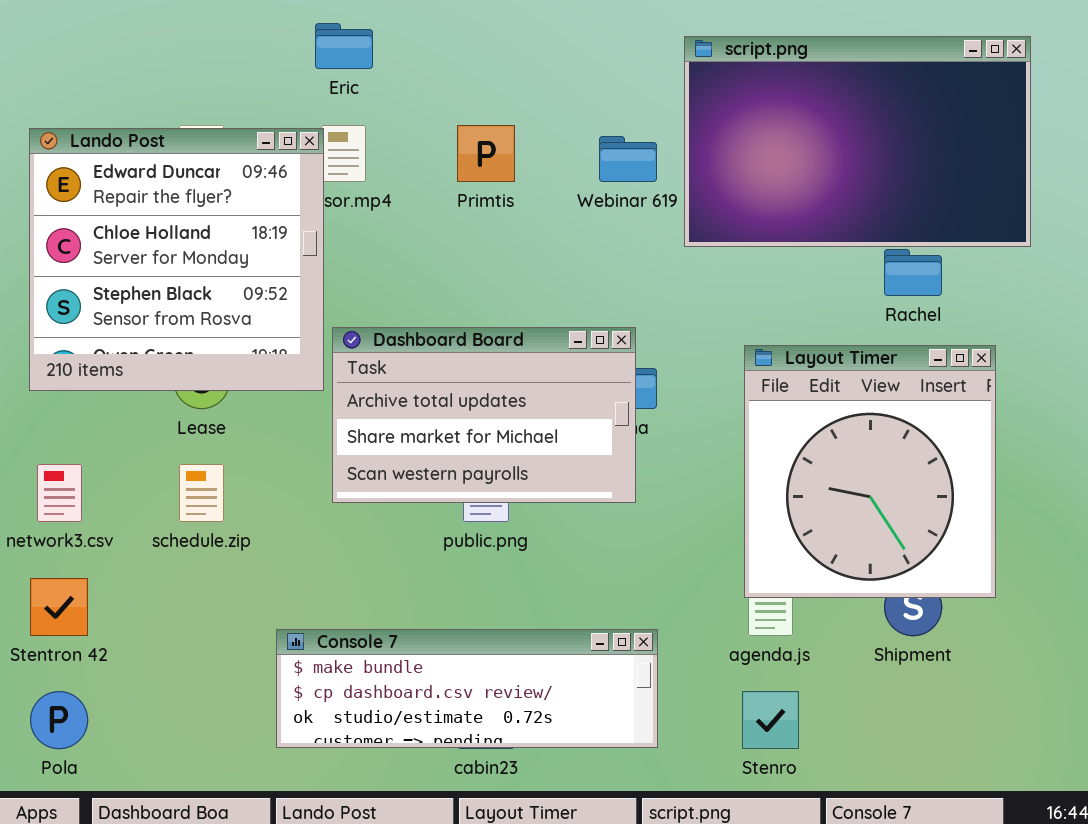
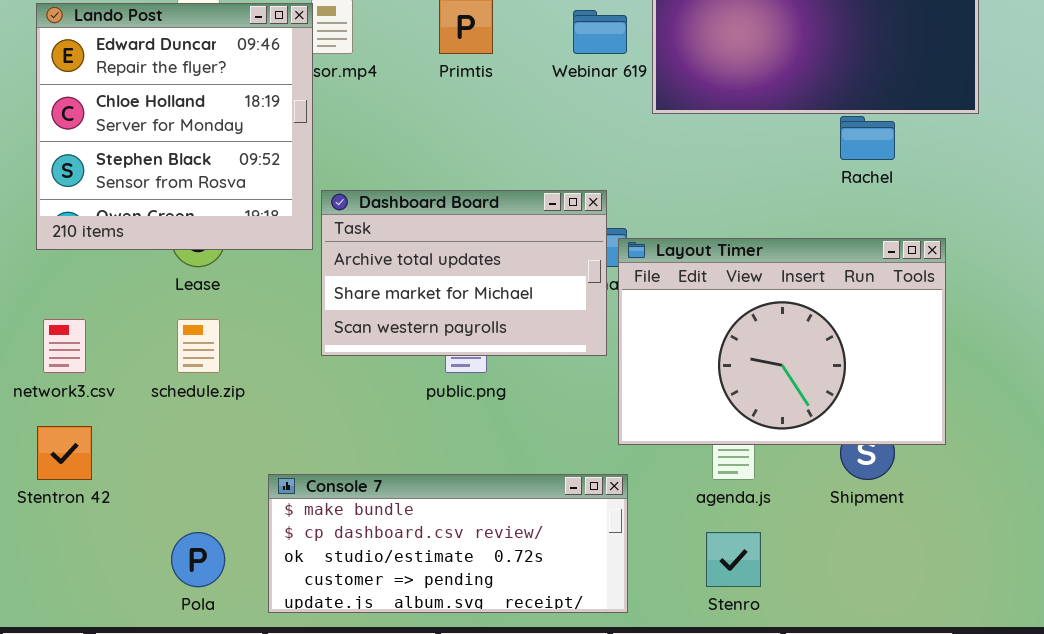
Layout Timer: [744,345,996,598] -> [618,238,946,445], resized
Console 7: [276,629,658,748] -> [268,474,628,613], resized
Pola: [30,691,88,749] -> [171,532,225,587], moved

